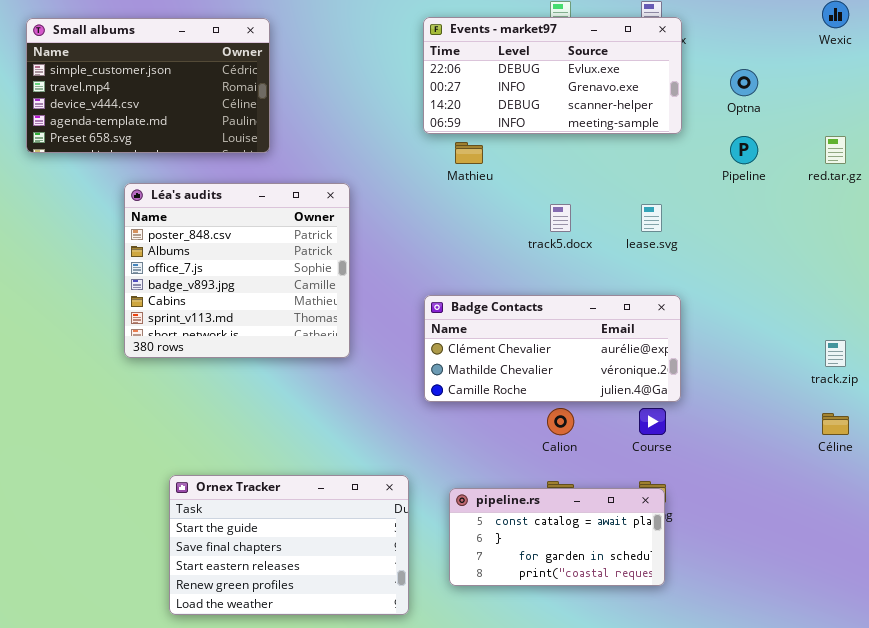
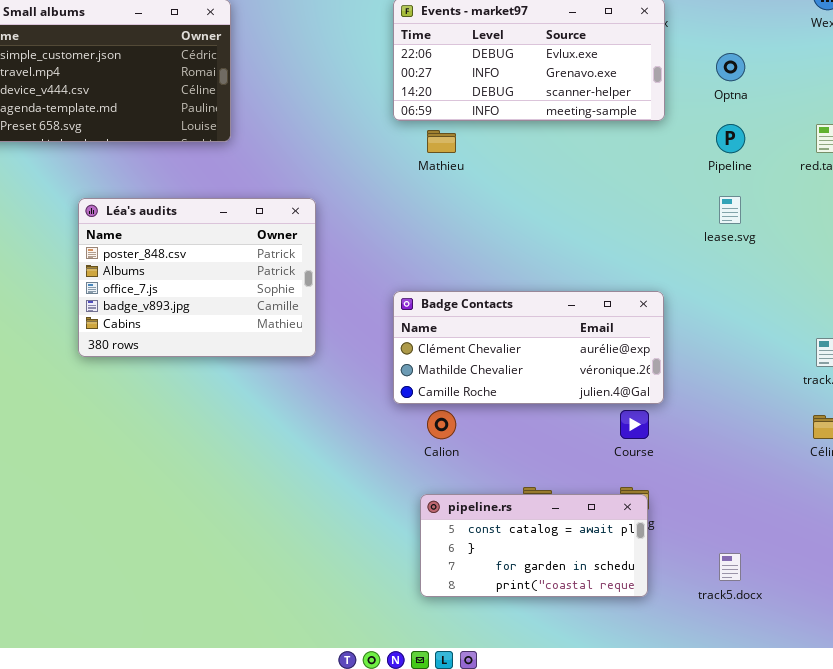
Léa's audits: [124,183,350,358] -> [78,198,316,357], resized
track5.docx: [550,204,571,232] -> [719,553,741,581], moved
lease.svg: [641,204,662,232] -> [719,196,741,224], moved
Calion: [547,408,574,435] -> [427,410,456,439], moved
Ornex Tracker: [169,475,409,615] -> none, closed

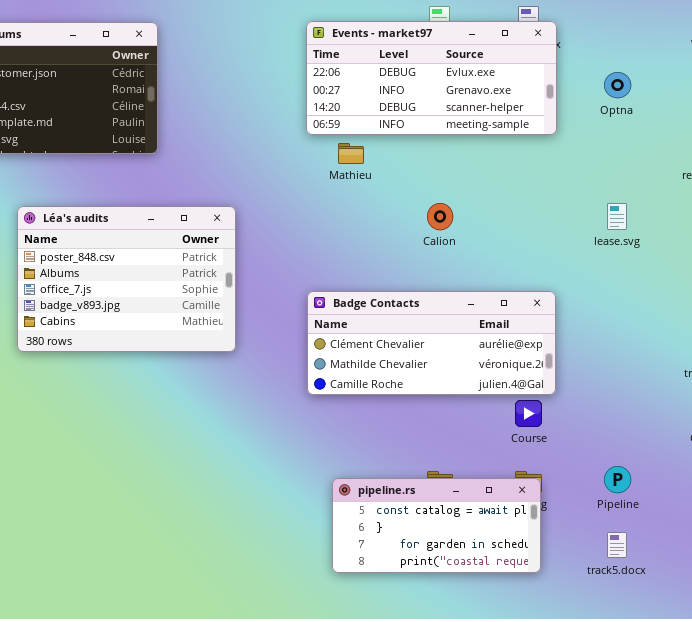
Pipeline: [716,124,745,153] -> [604,466,631,493], moved
Calion: [427,410,456,439] -> [427,203,453,230], moved

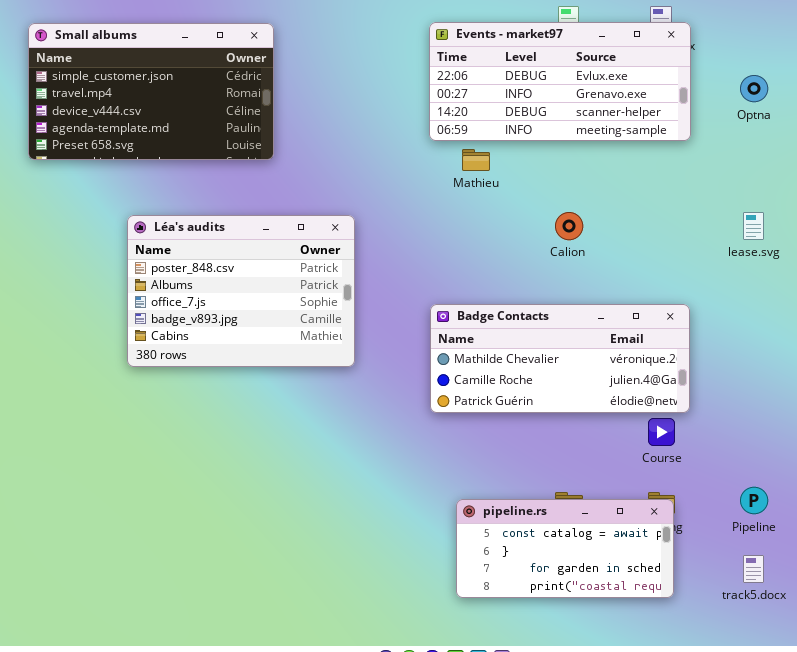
Badge Contacts: [307,291,556,395] -> [430,304,690,413], scrolled down 1 row

